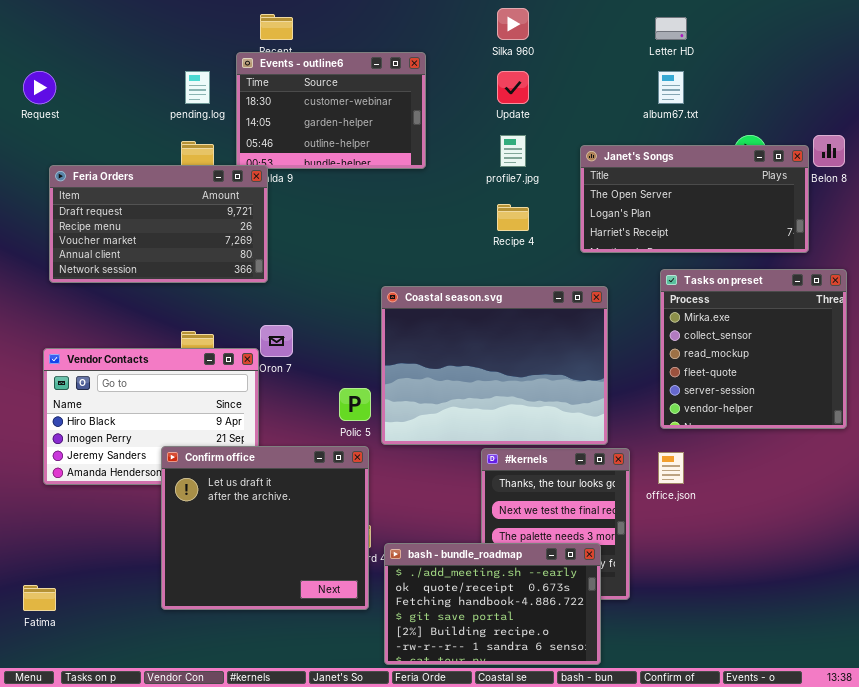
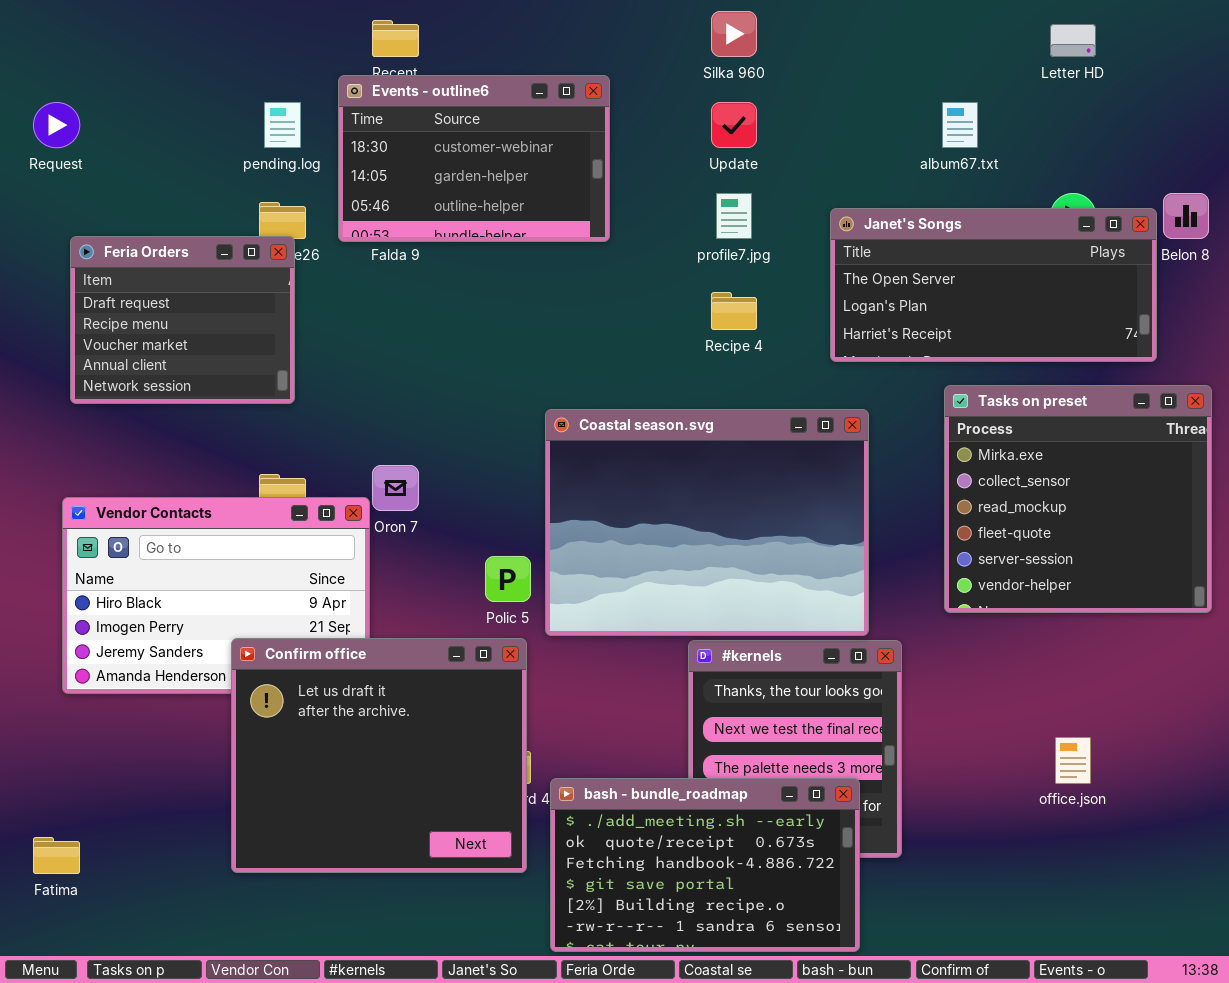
Letter HD: [655,17,687,40] -> [1050,24,1096,57], moved
Feria Orders: [49,165,268,283] -> [70,236,295,404], resized
office.json: [658,452,684,484] -> [1055,737,1091,784], moved

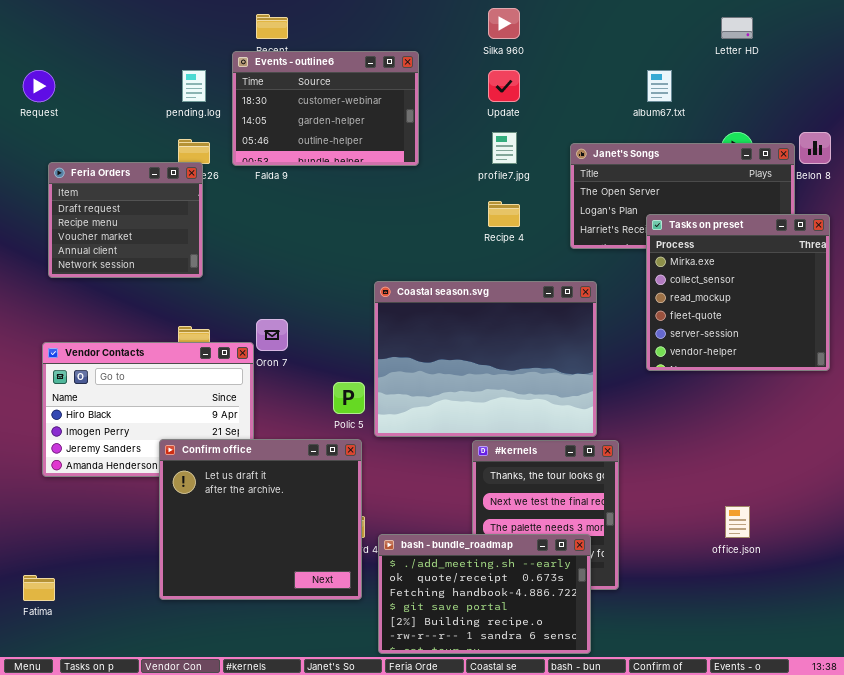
Tasks on preset: [944,385,1212,613] -> [646,214,830,371], moved

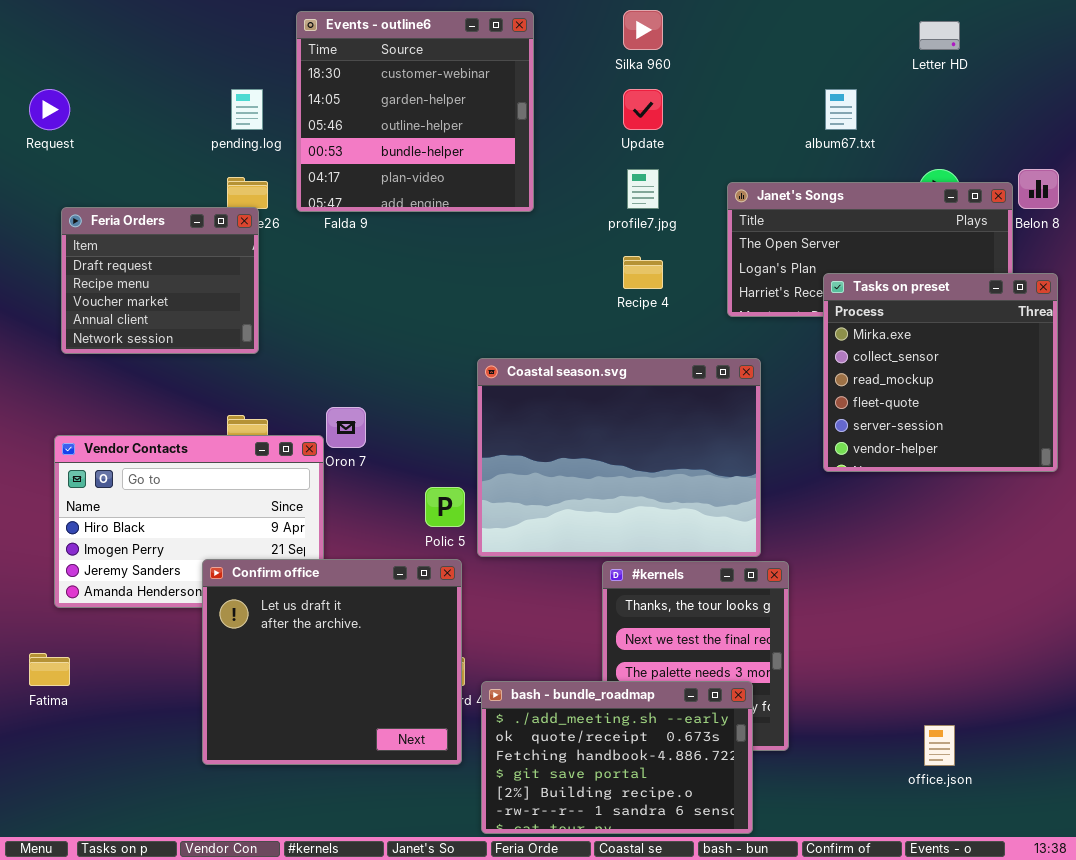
Events - outline6: [232,51,419,166] -> [296,11,534,212], resized
office.json: [725,506,750,538] -> [924,725,955,766], moved
Fatima: [23,575,55,601] -> [29,653,70,686], moved

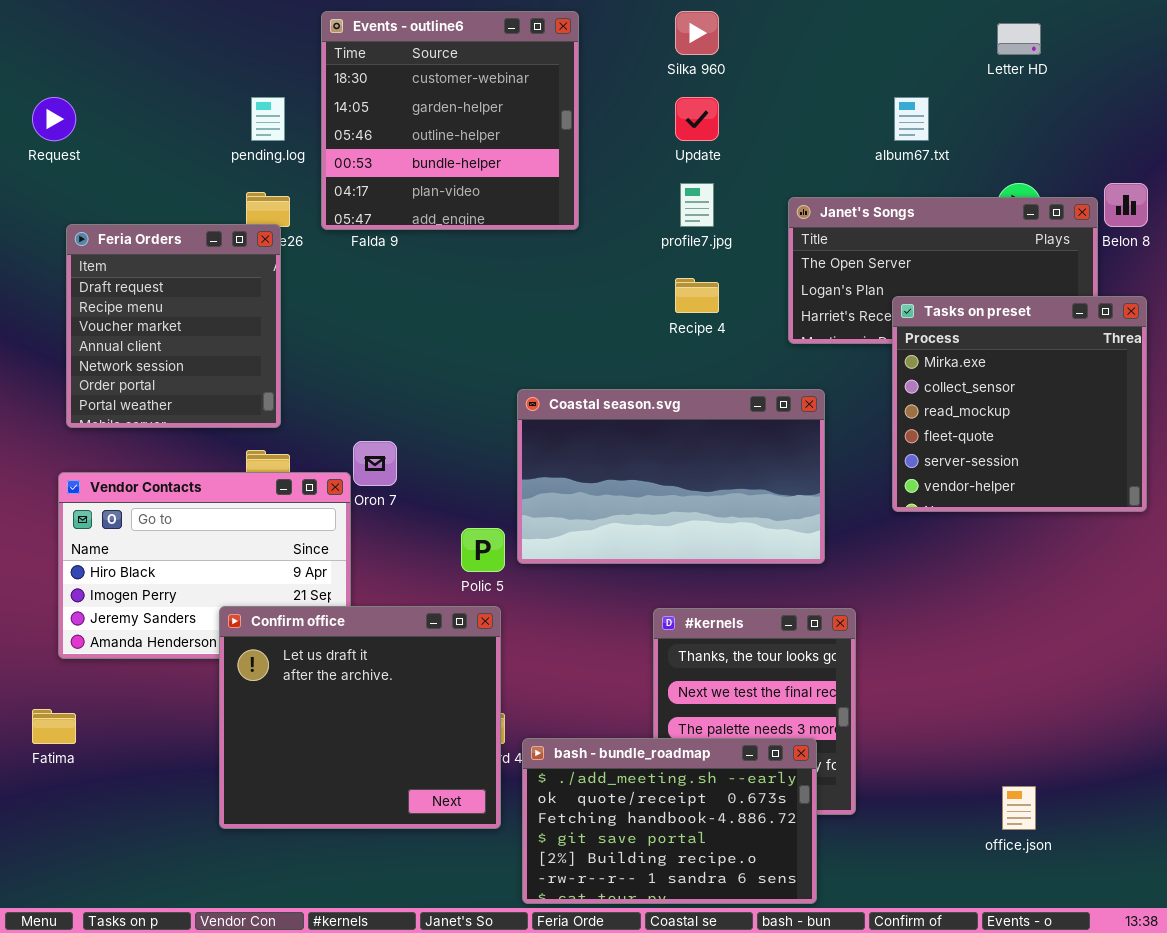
Feria Orders: [61,207,259,354] -> [66,224,281,428], resized
Coastal season.svg: [477,358,761,557] -> [517,389,825,564], resized

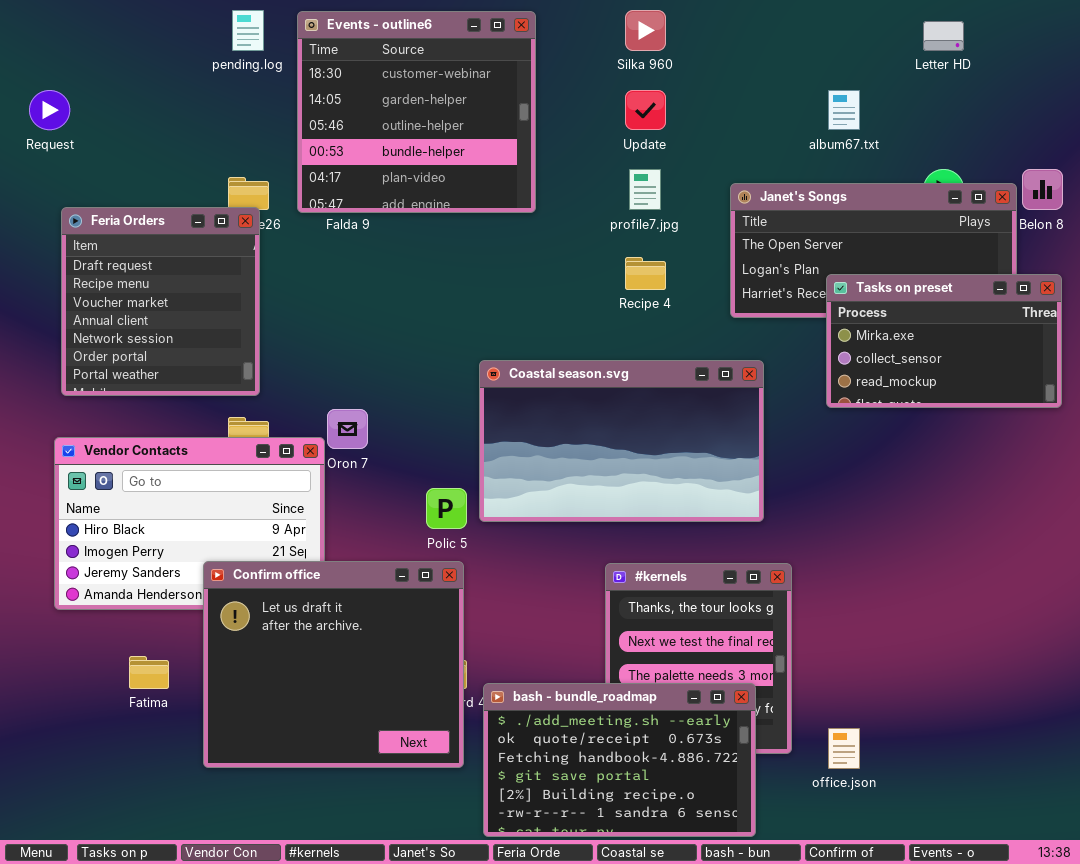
pending.log: [251,97,285,141] -> [232,10,264,51], moved
Tasks on preset: [892,296,1147,512] -> [826,274,1062,408], resized
Fatima: [32,709,76,744] -> [129,656,169,689], moved
office.json: [1002,786,1036,830] -> [828,728,860,769], moved

